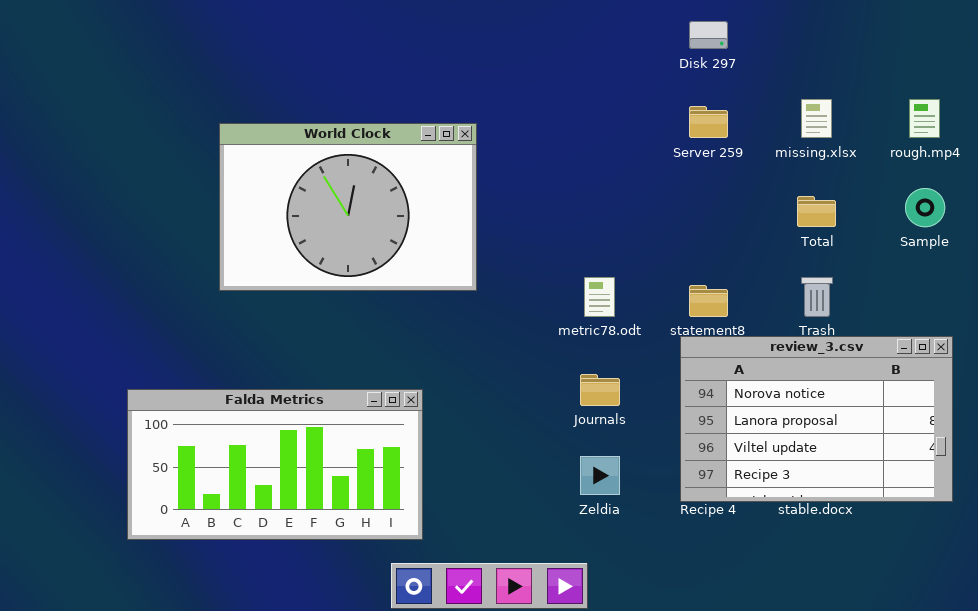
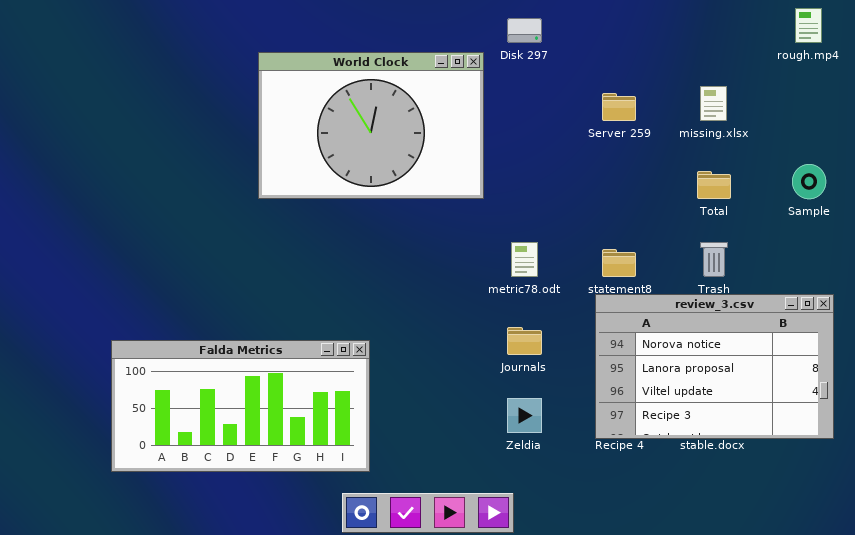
Disk 297: [689,21,728,49] -> [507,18,542,43], moved
rough.mp4: [909,99,940,138] -> [795,8,822,43], moved
World Clock: [219,123,477,291] -> [258,52,484,199], moved

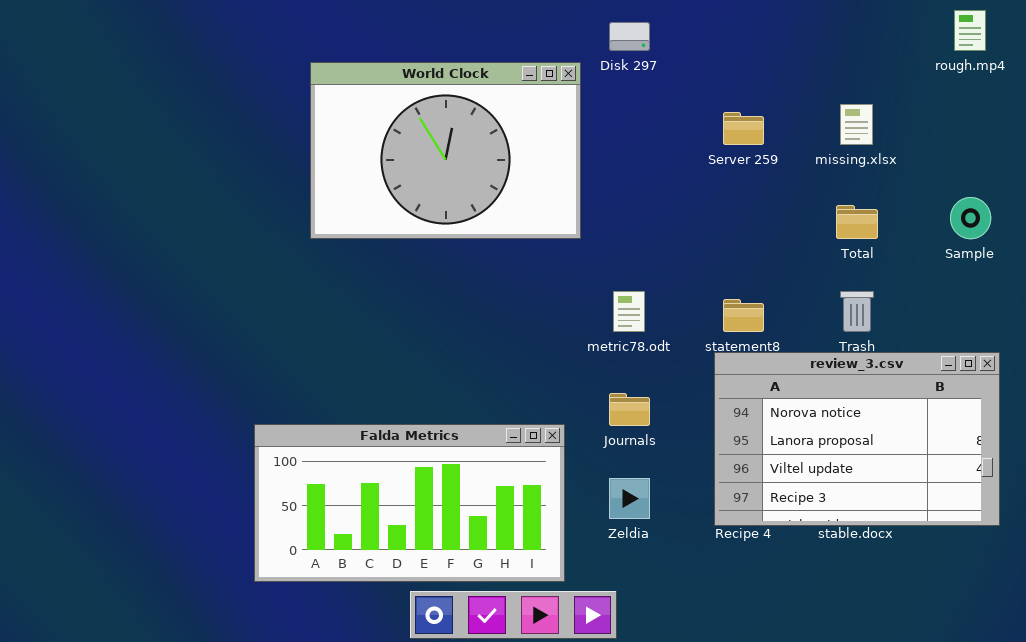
Falda Metrics: [111,340,370,472] -> [254,424,565,582], moved

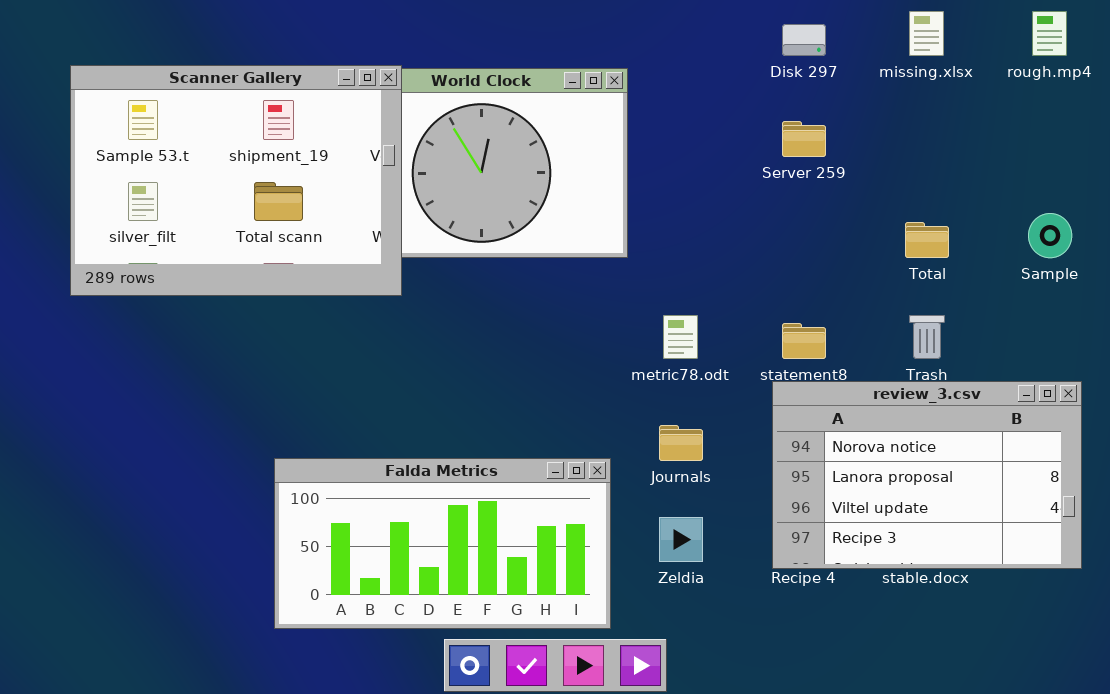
Disk 297: [609,22,650,51] -> [782,24,826,56], moved
Scanner Gallery: none -> [70,65,402,296], opened
missing.xlsx: [840,104,873,145] -> [909,11,944,56], moved

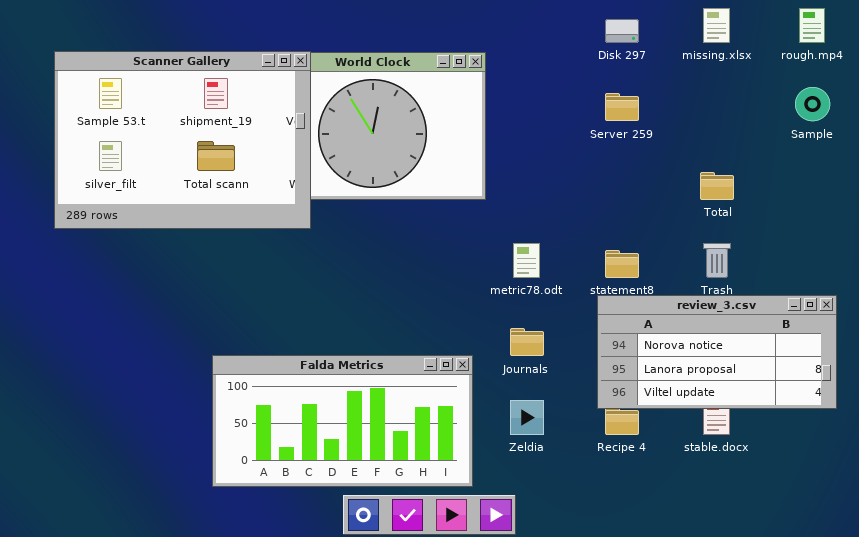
Sample: [1028,213,1072,258] -> [795,87,830,121], moved
review_3.csv: [772,381,1082,569] -> [597,295,837,409], resized

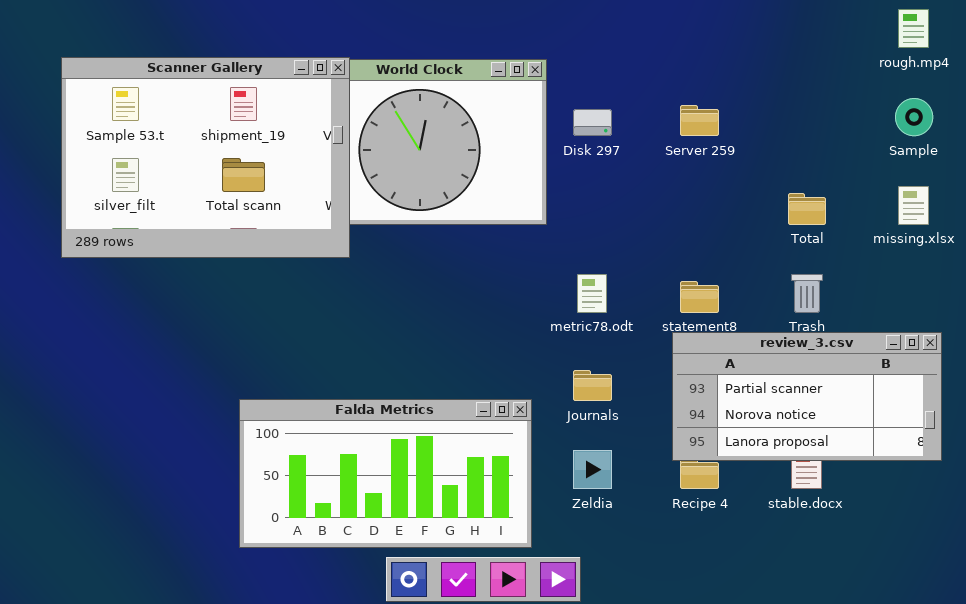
missing.xlsx: [703,8,730,43] -> [898,186,929,225], moved
Disk 297: [605,19,639,43] -> [573,109,612,136], moved
review_3.csv: [597,295,837,409] -> [672,332,942,461], scrolled up 1 row

